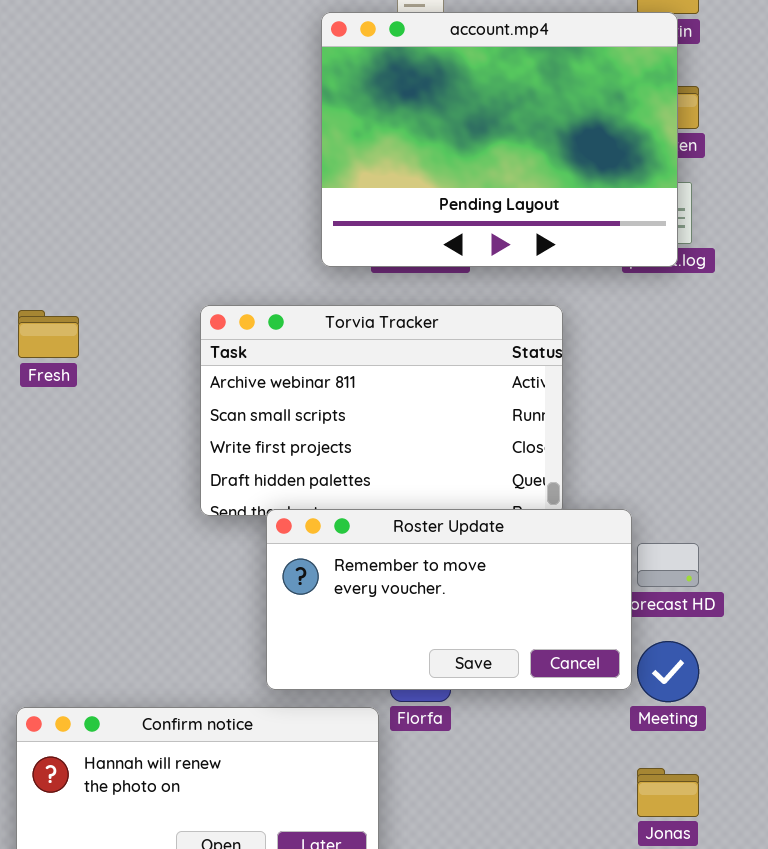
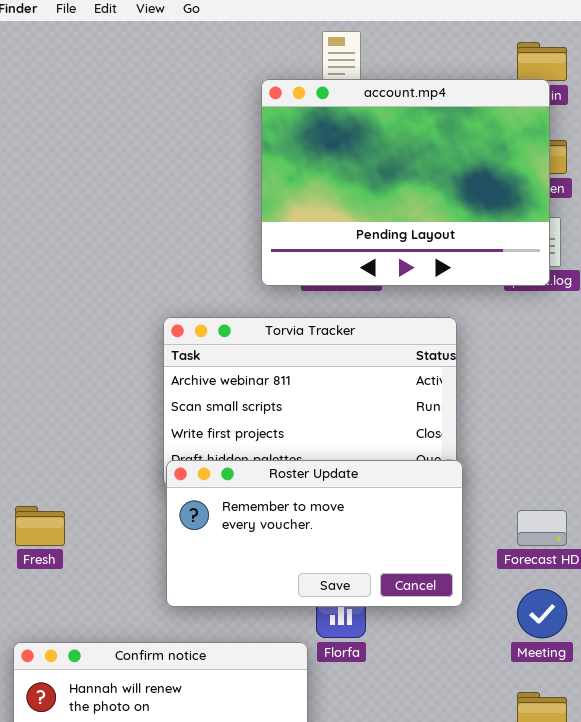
Fresh: [18,310,79,358] -> [15,506,65,546], moved
Roster Update: [266,509,632,690] -> [166,460,463,607], moved

